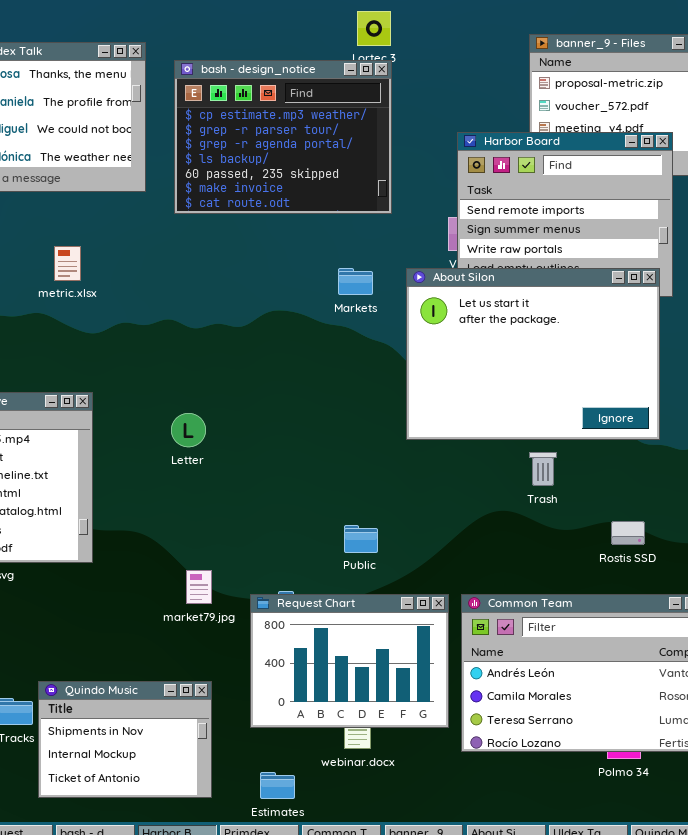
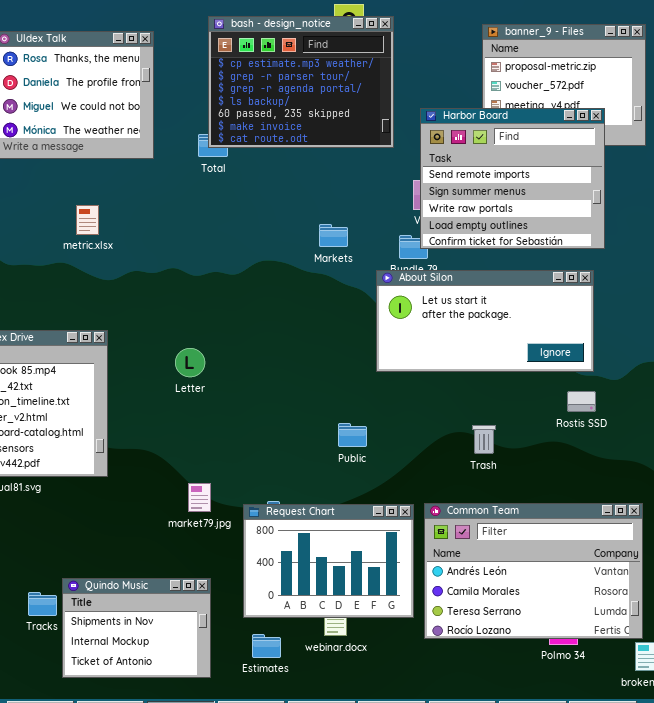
bash - design_notice: [174,60,392,214] -> [208,16,394,148], moved
About Silon: [406,268,660,440] -> [376,270,594,372], resized
Trash: [529,452,557,486] -> [472,425,496,454], moved
Rostis SSD: [611,521,645,545] -> [567,391,596,412], moved
Public: [344,525,378,553] -> [338,423,367,447], moved
Estimates: [260,772,295,799] -> [252,634,281,658], moved

